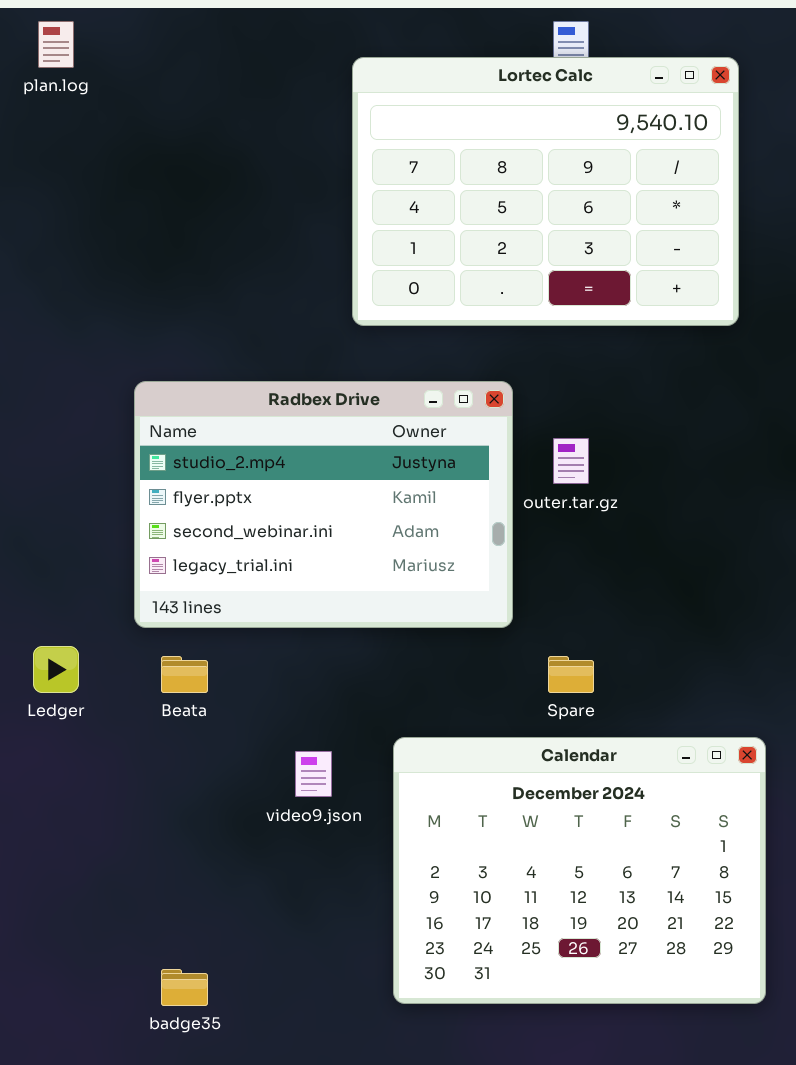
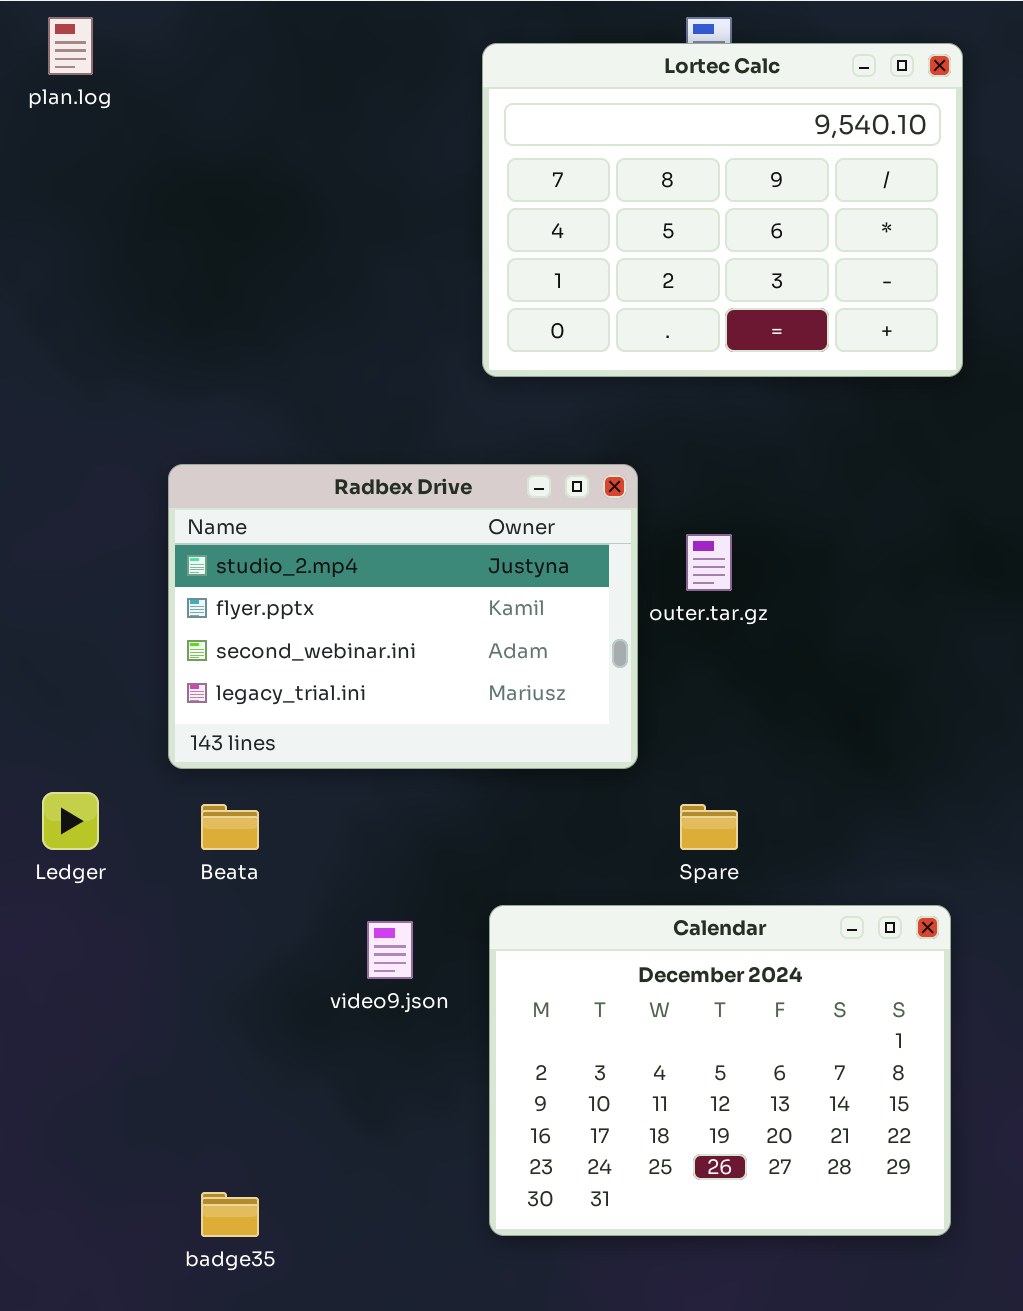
Lortec Calc: [352,57,739,326] -> [482,43,963,377], moved

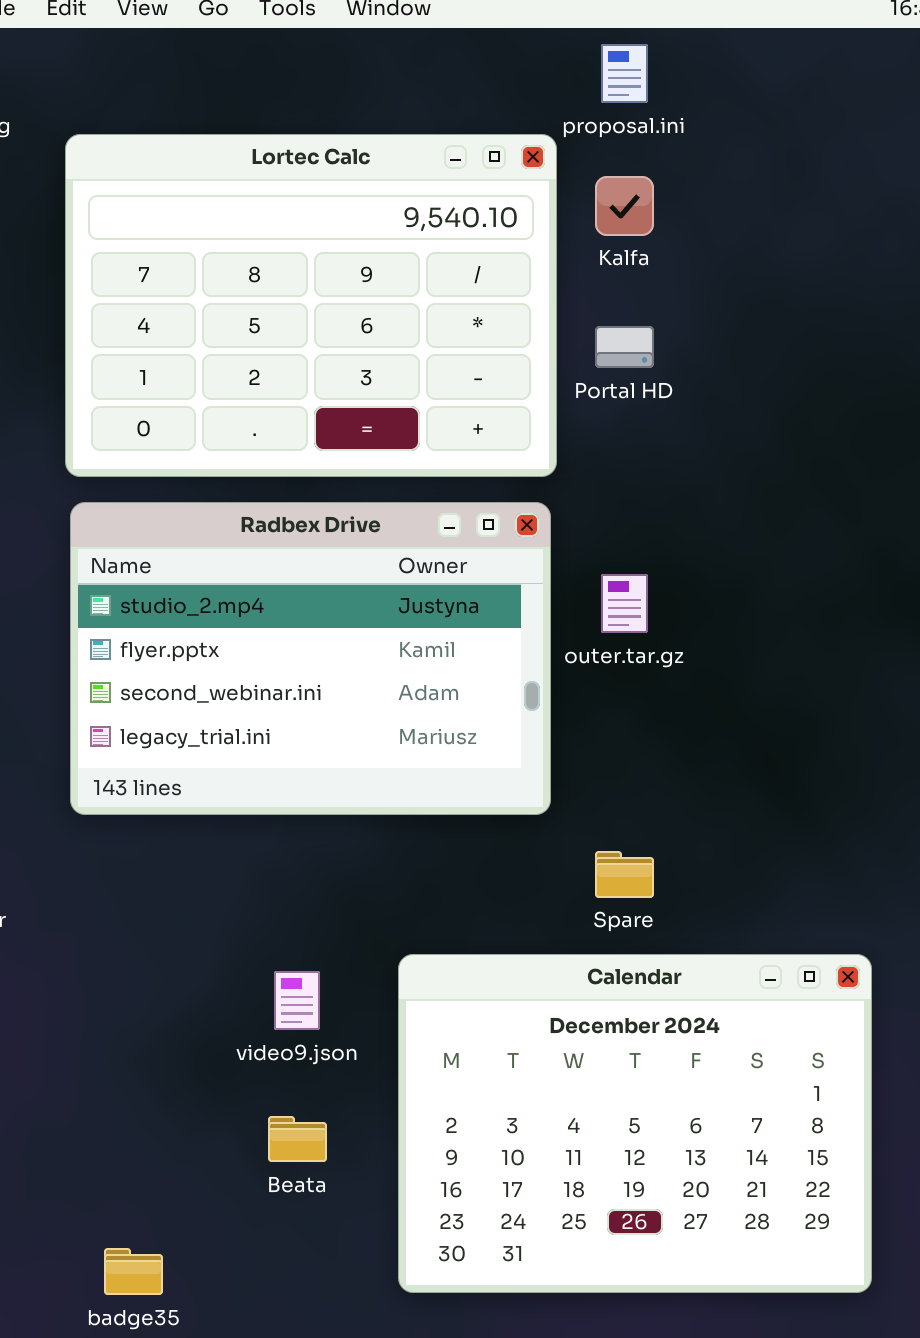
Lortec Calc: [482,43,963,377] -> [65,134,557,477], moved
Beata: [201,804,259,850] -> [268,1116,327,1162], moved

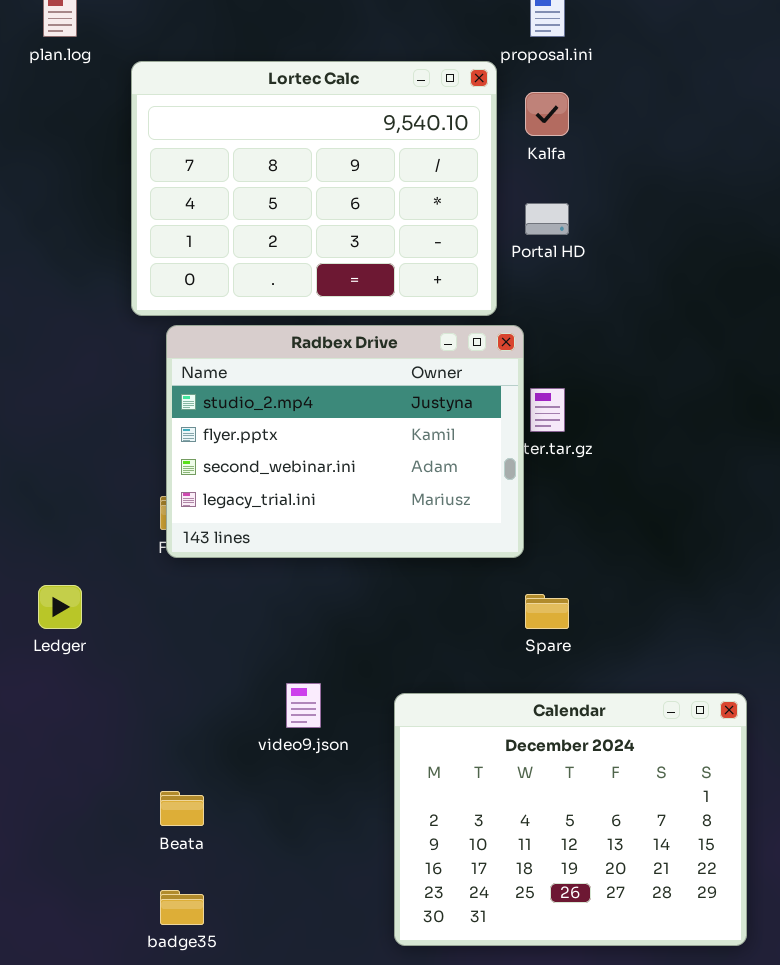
Radbex Drive: [70,502,551,815] -> [166,325,524,558], moved
Calendar: [398,954,872,1293] -> [394,693,747,946], moved
Beata: [268,1116,327,1162] -> [160,791,204,826], moved

